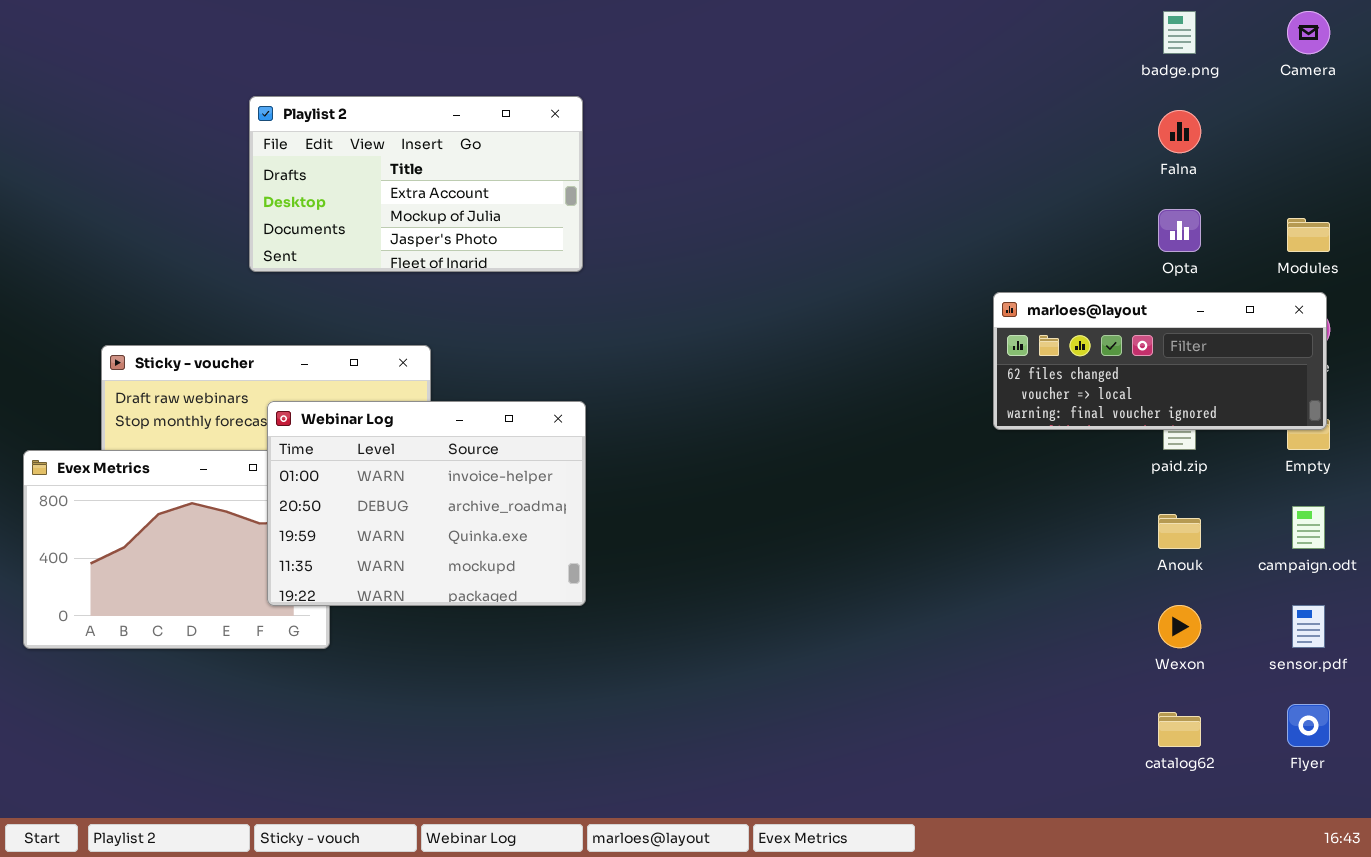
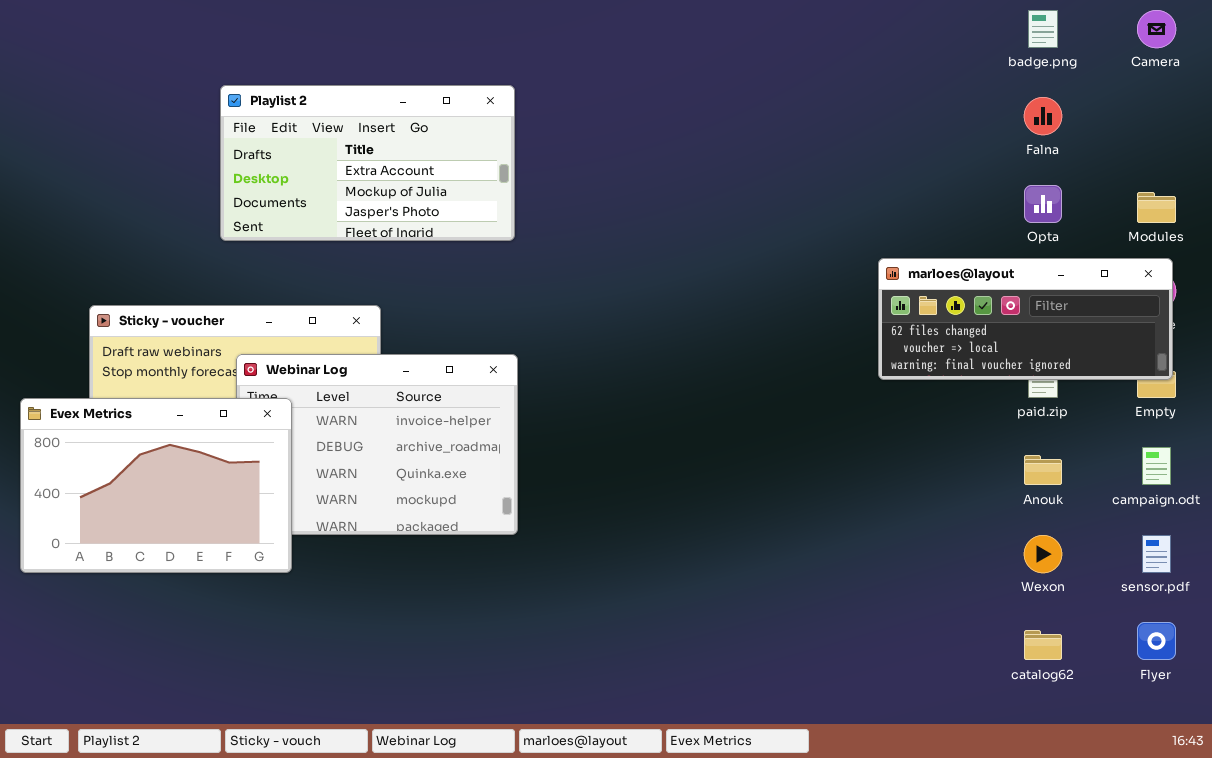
Evex Metrics: [23,450,330,649] -> [20,398,292,573], raised

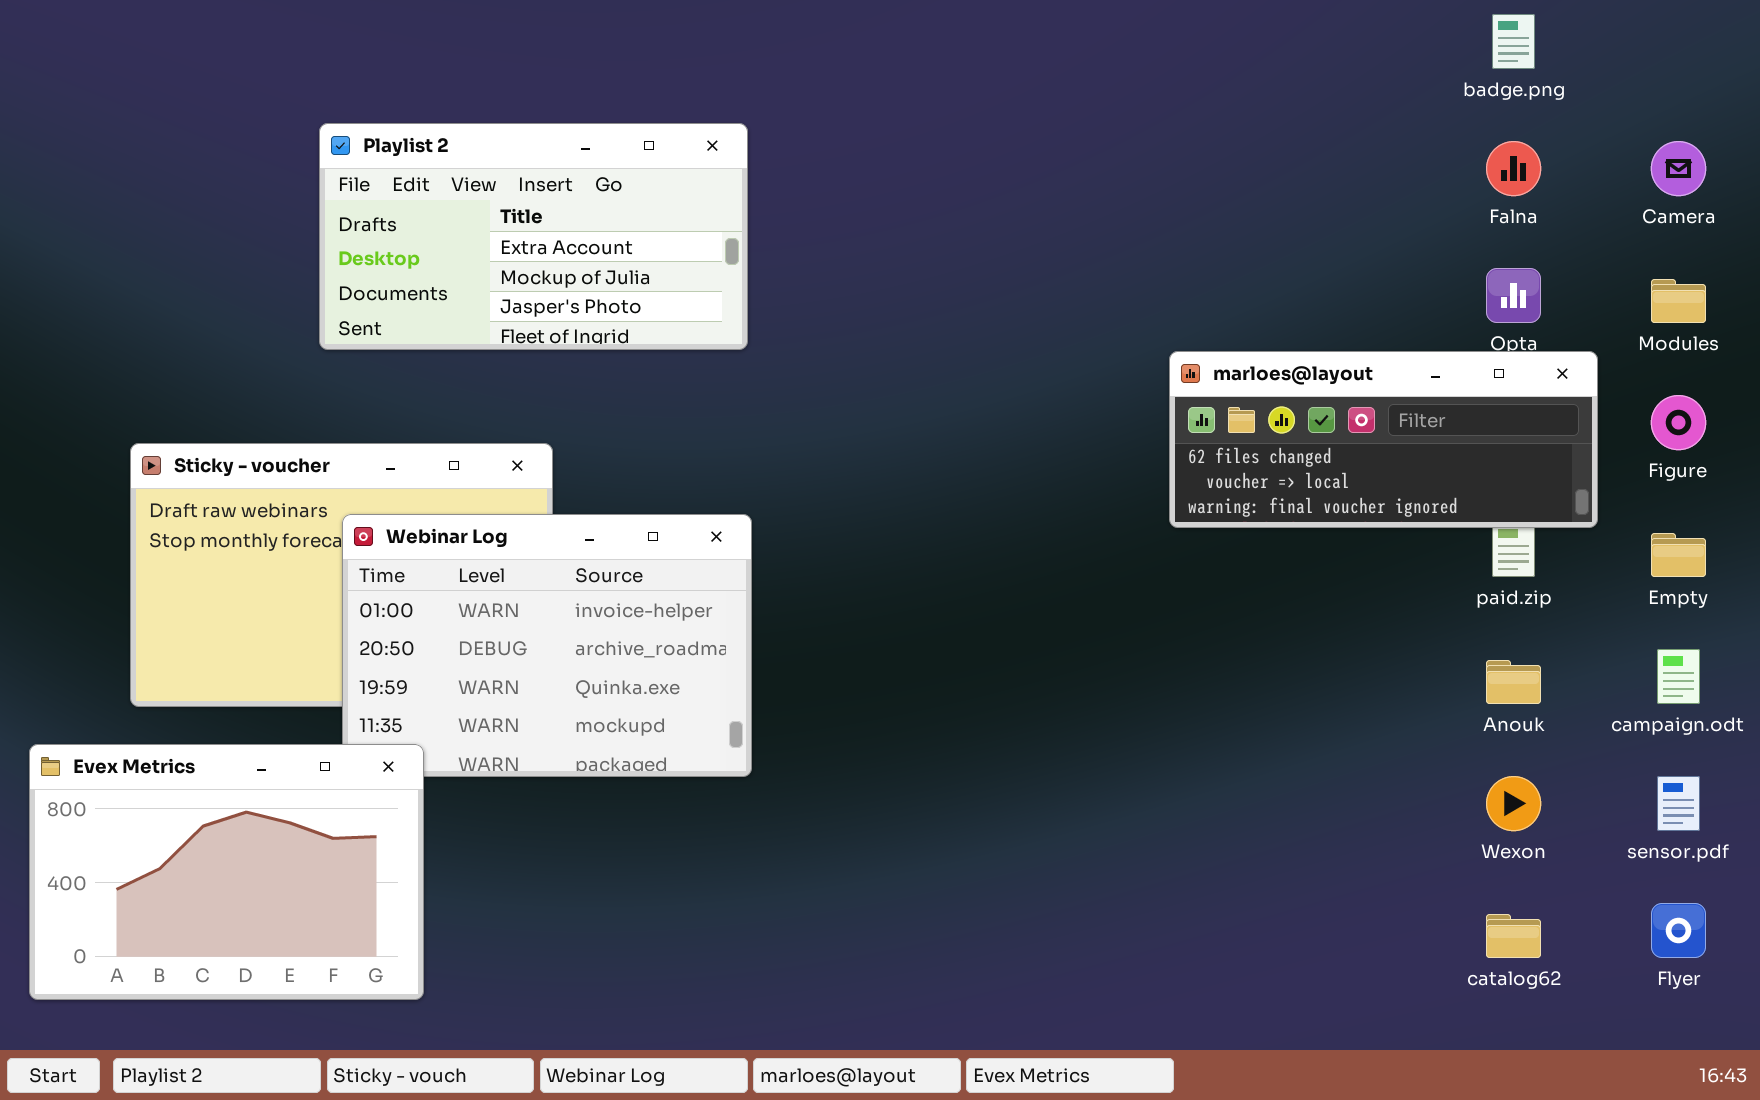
Camera: [1137,10,1176,48] -> [1651,141,1706,196], moved
marloes@layout: [878,258,1173,380] -> [1169,351,1598,528], moved
Evex Metrics: [20,398,292,573] -> [29,744,424,1000], moved

